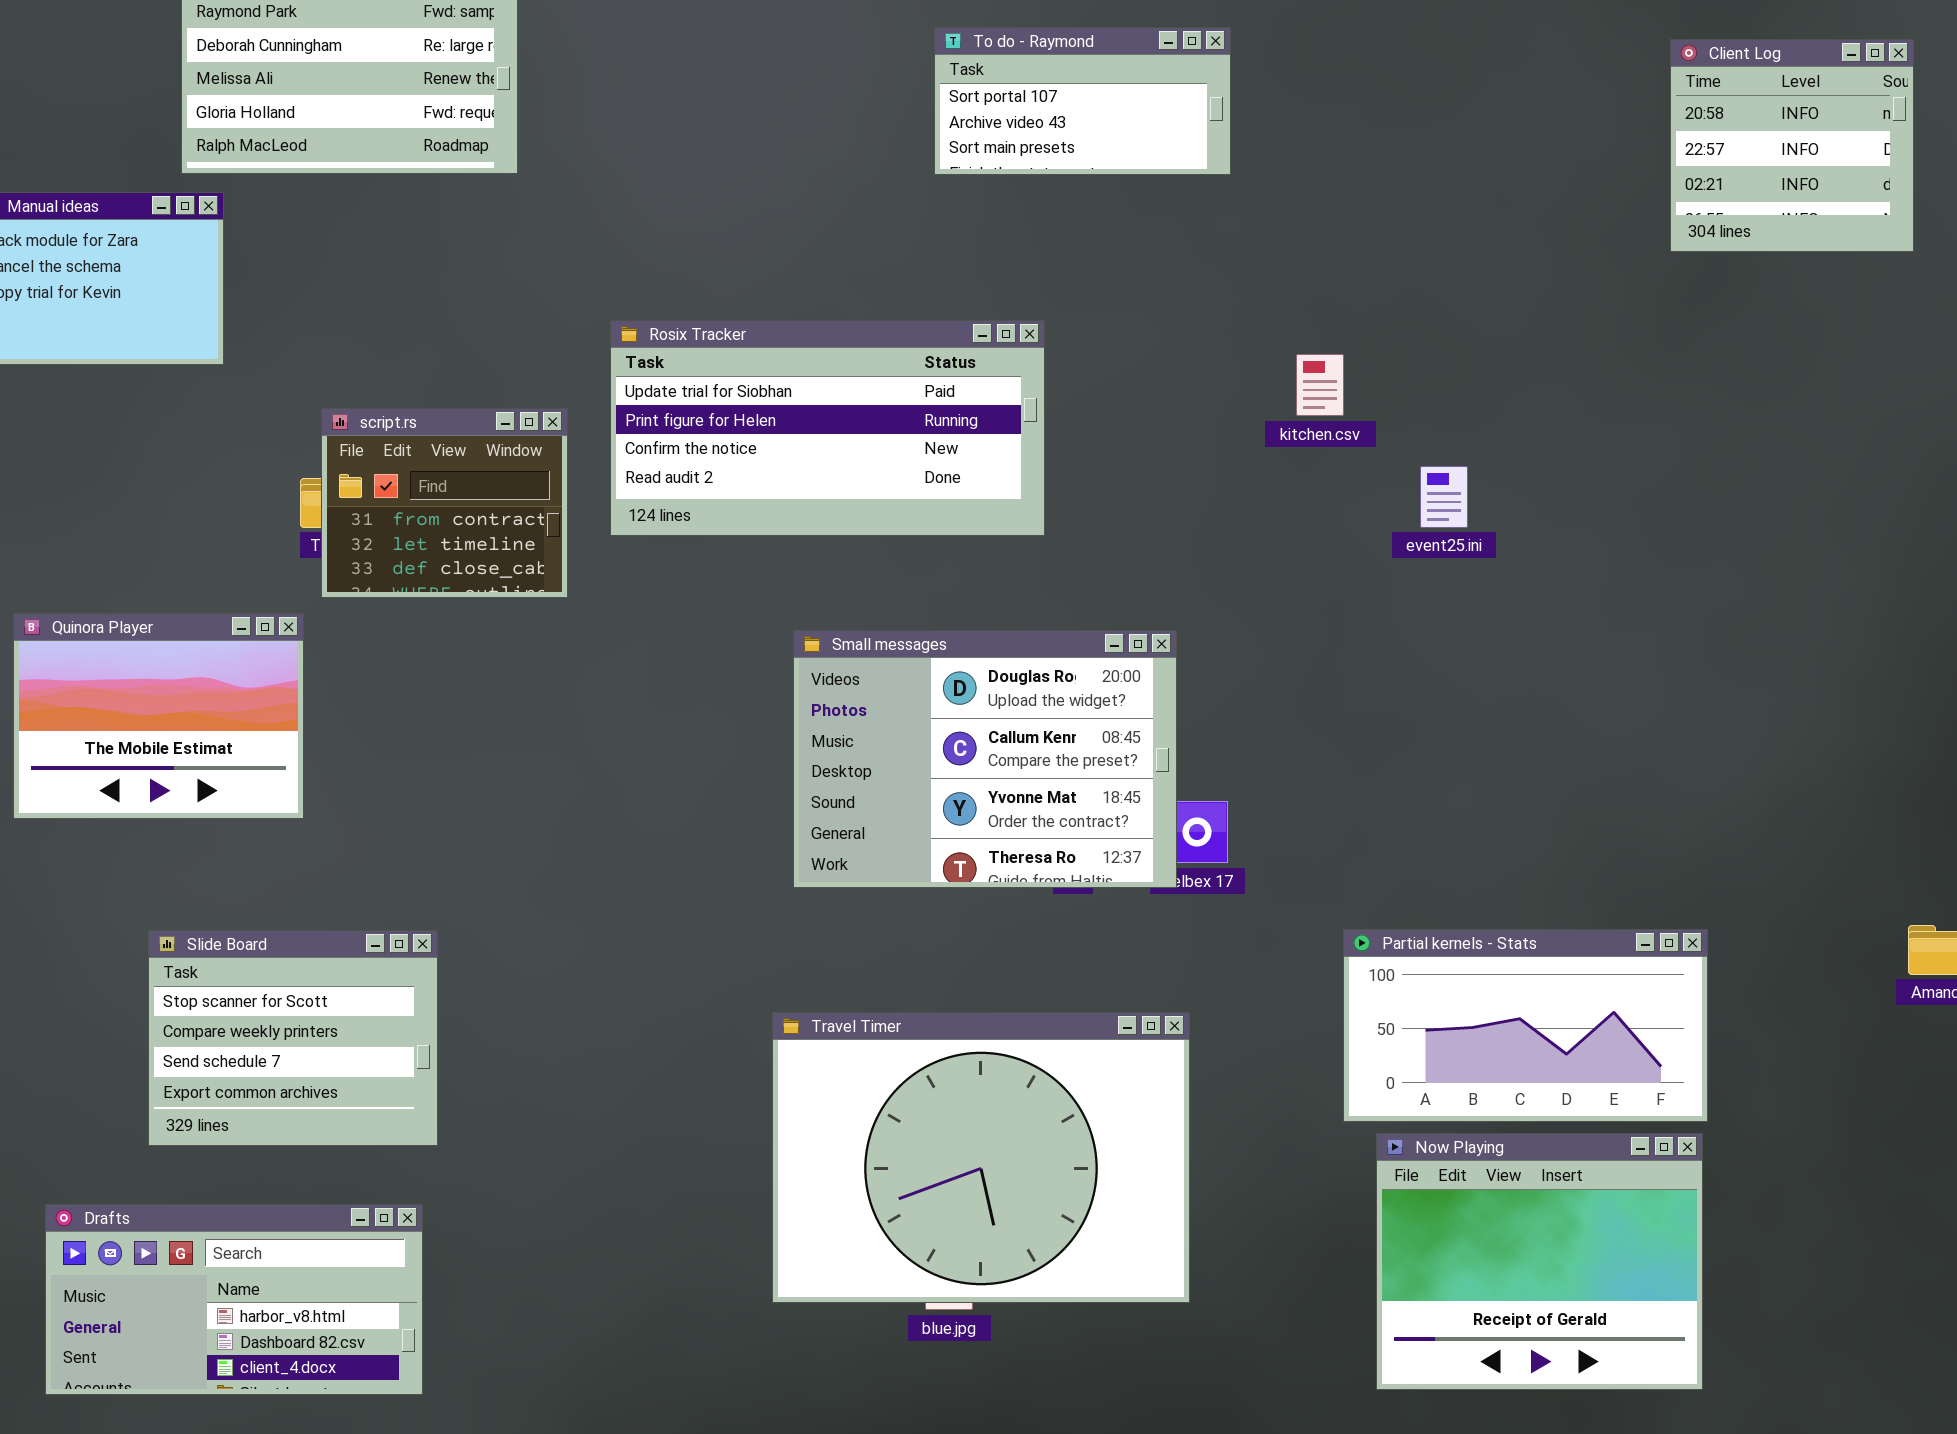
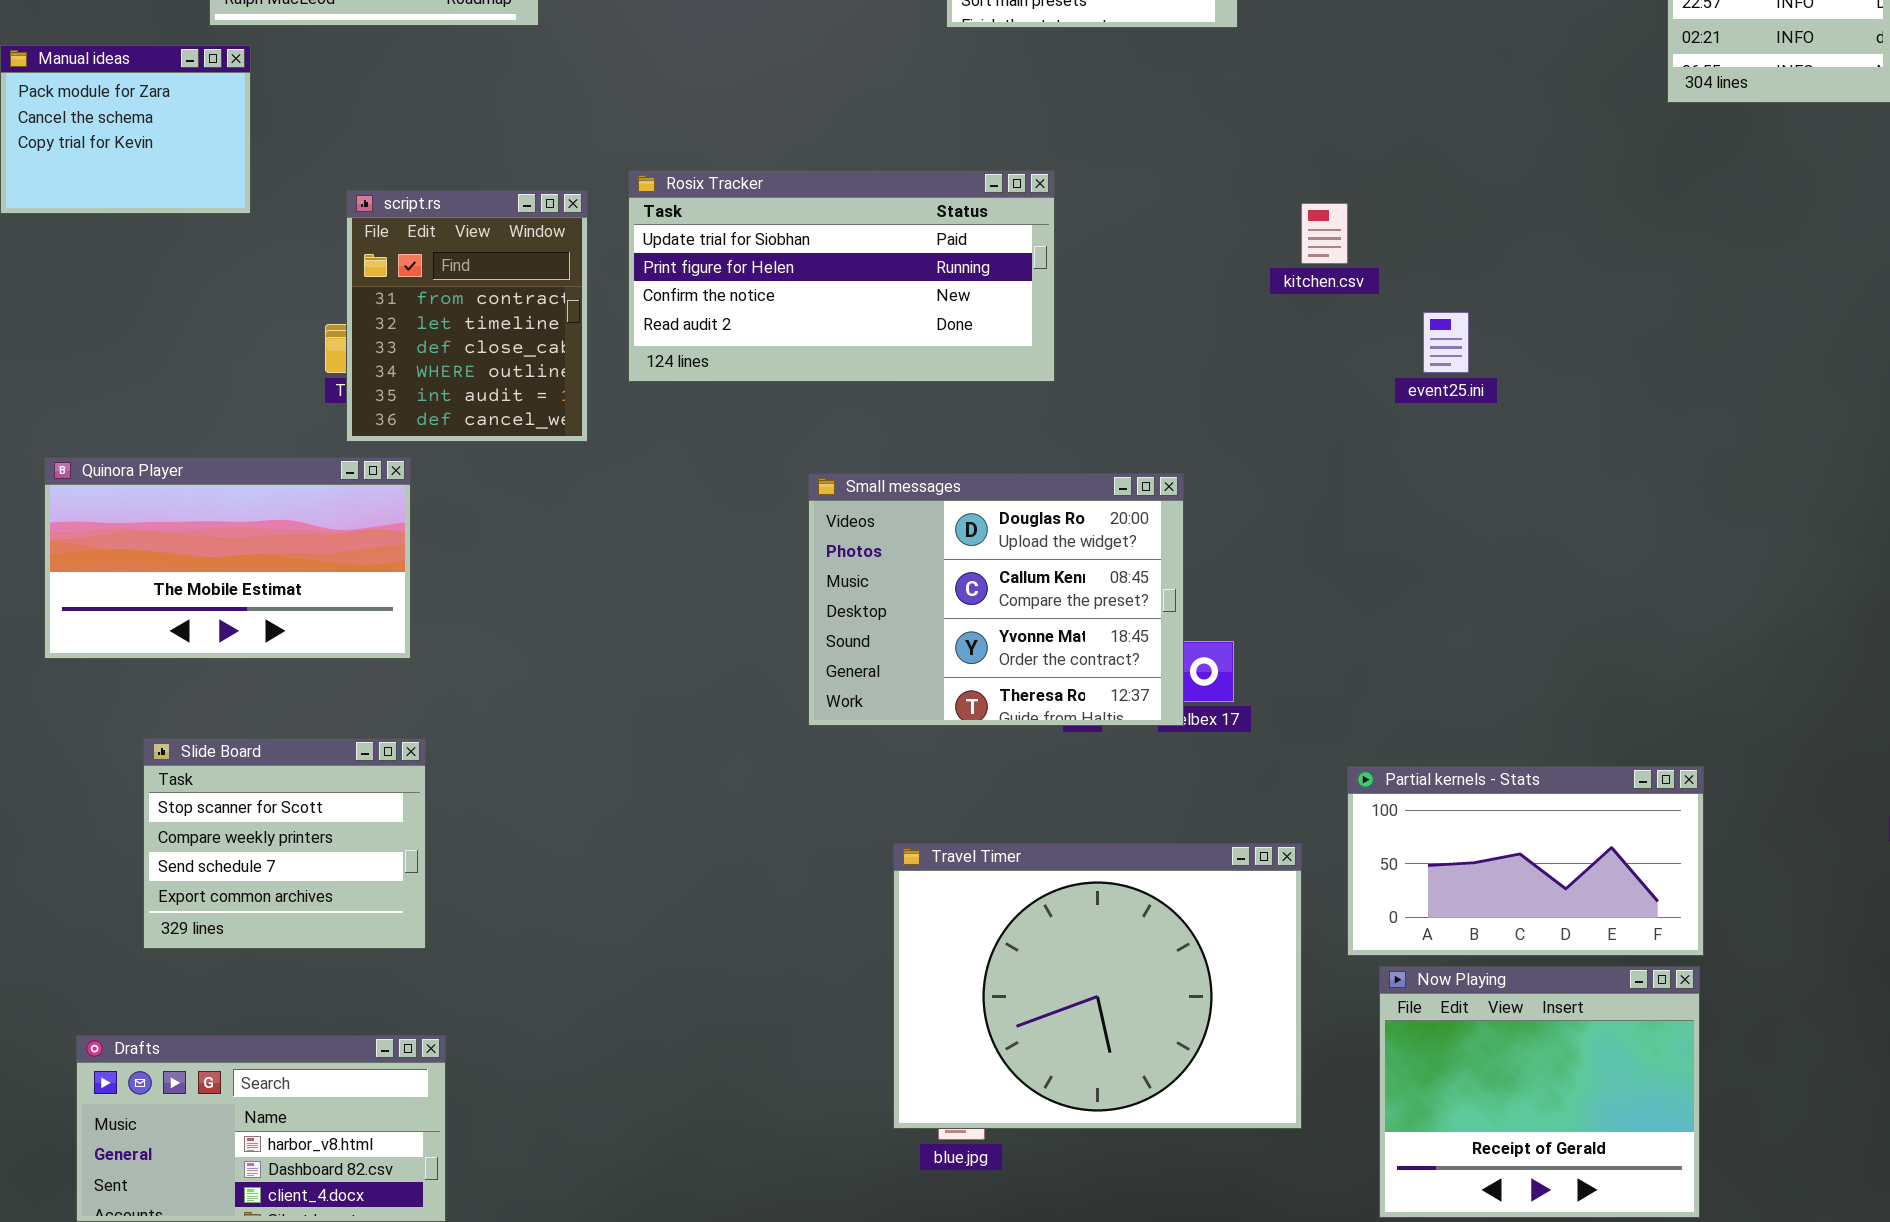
script.rs: [321,408,568,598] -> [346,190,588,442], resized
Quinora Player: [13,613,304,819] -> [44,457,411,659], resized
Slide Board: [148,930,438,1146] -> [143,738,426,949], moved
Travel Timer: [772,1012,1190,1303] -> [893,843,1302,1129], moved

